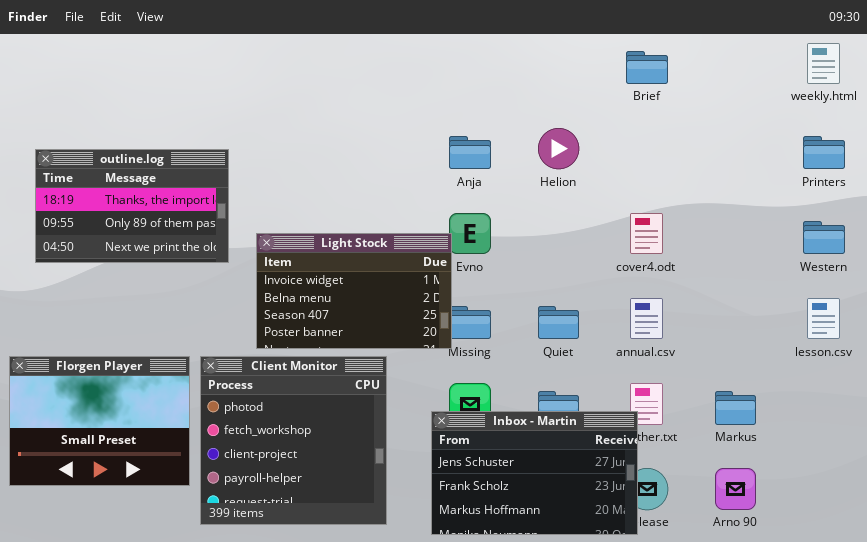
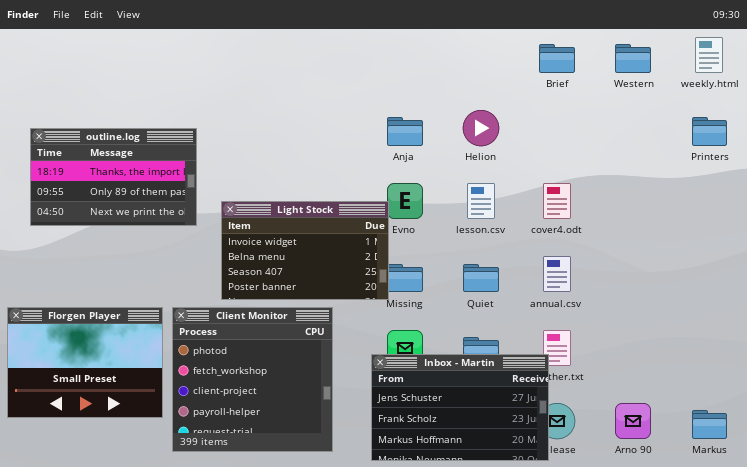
Western: [803,221,845,254] -> [615,44,651,73], moved
lesson.csv: [807,298,840,339] -> [467,183,495,219], moved
Markus: [715,391,756,425] -> [692,410,727,439], moved

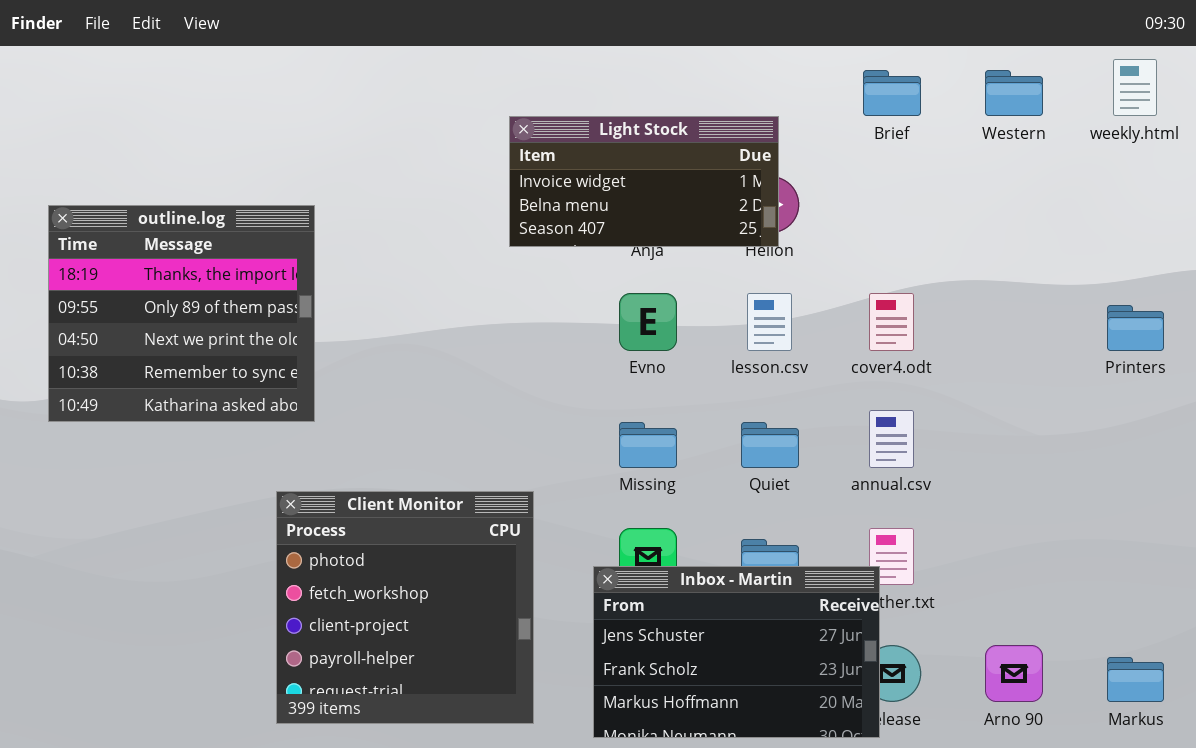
Printers: [692,117,727,146] -> [1107,305,1164,351], moved
outline.log: [30,128,197,226] -> [48,205,315,422], resized
Light Stock: [221,201,389,300] -> [509,116,779,247], moved, resized
Florgen Player: [7,307,163,418] -> none, closed

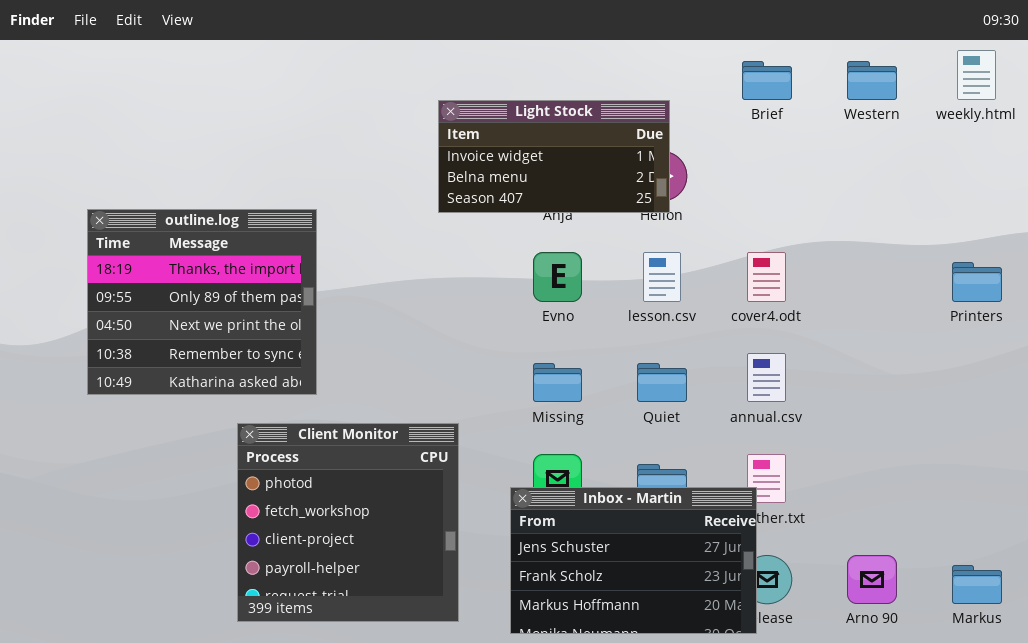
outline.log: [48,205,315,422] -> [87,209,317,395], moved

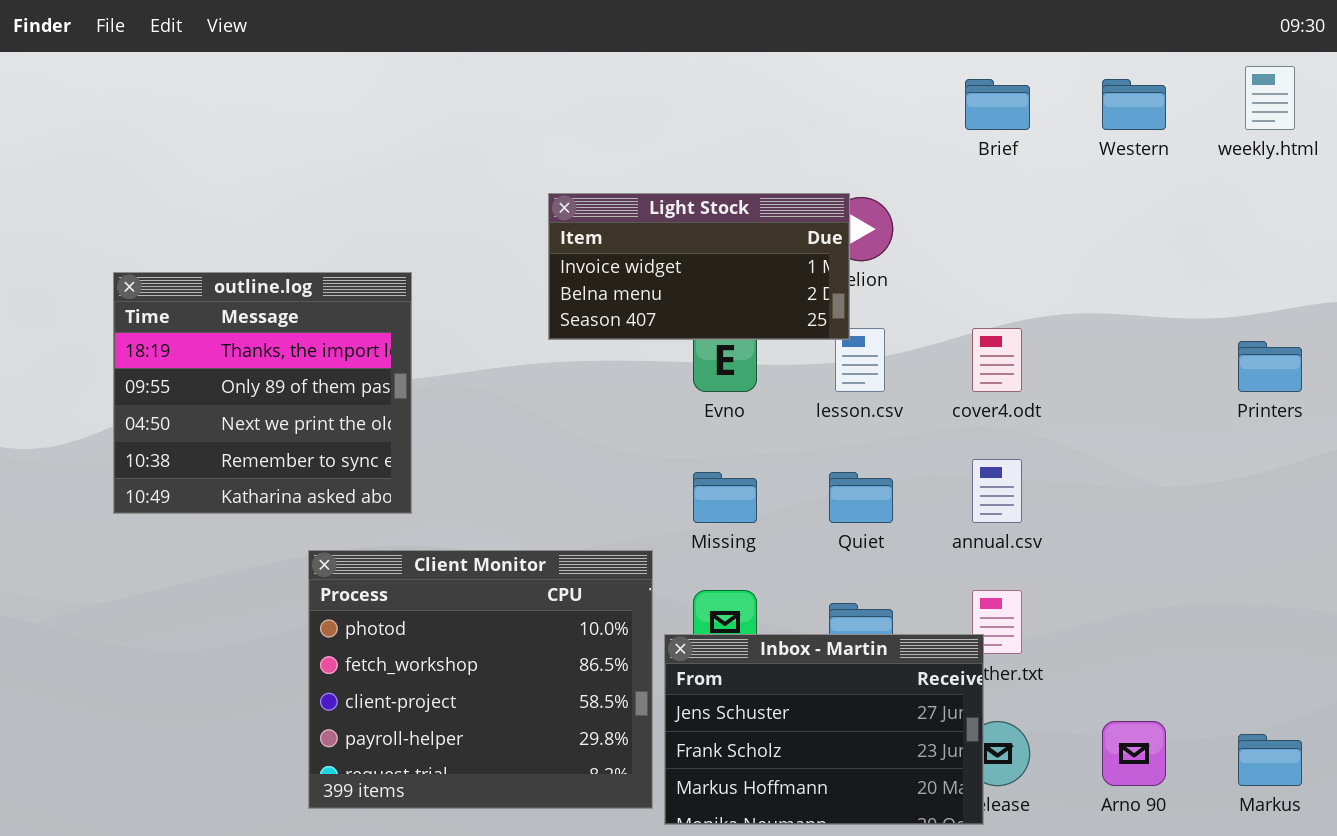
Light Stock: [438,100,670,213] -> [548,193,850,340], moved
Client Monitor: [237,423,459,622] -> [308,550,653,809], resized

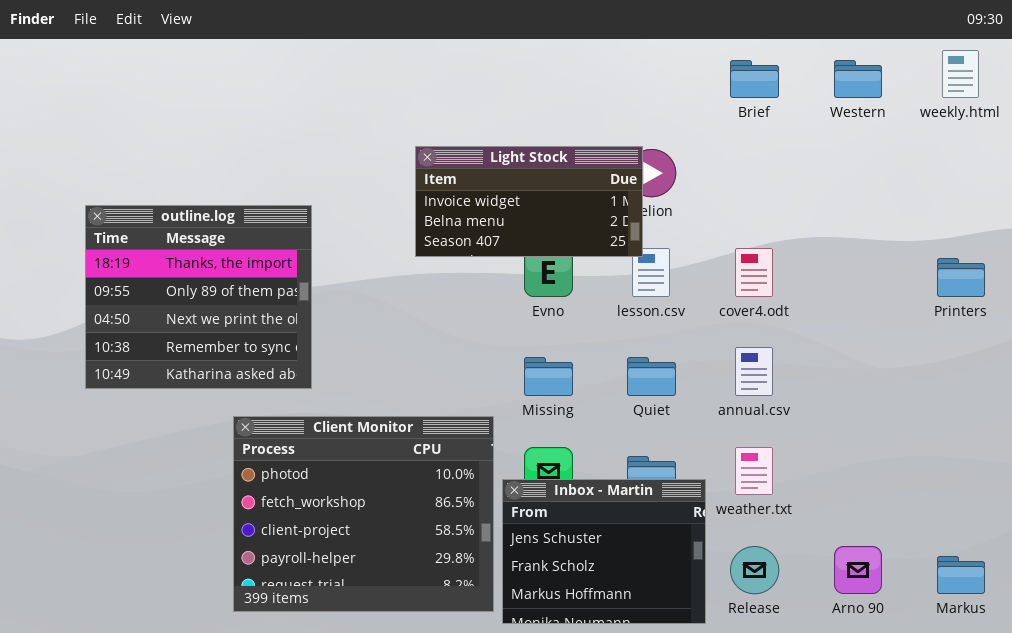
Inbox - Martin: [664,634,984,825] -> [502,479,706,624], resized

